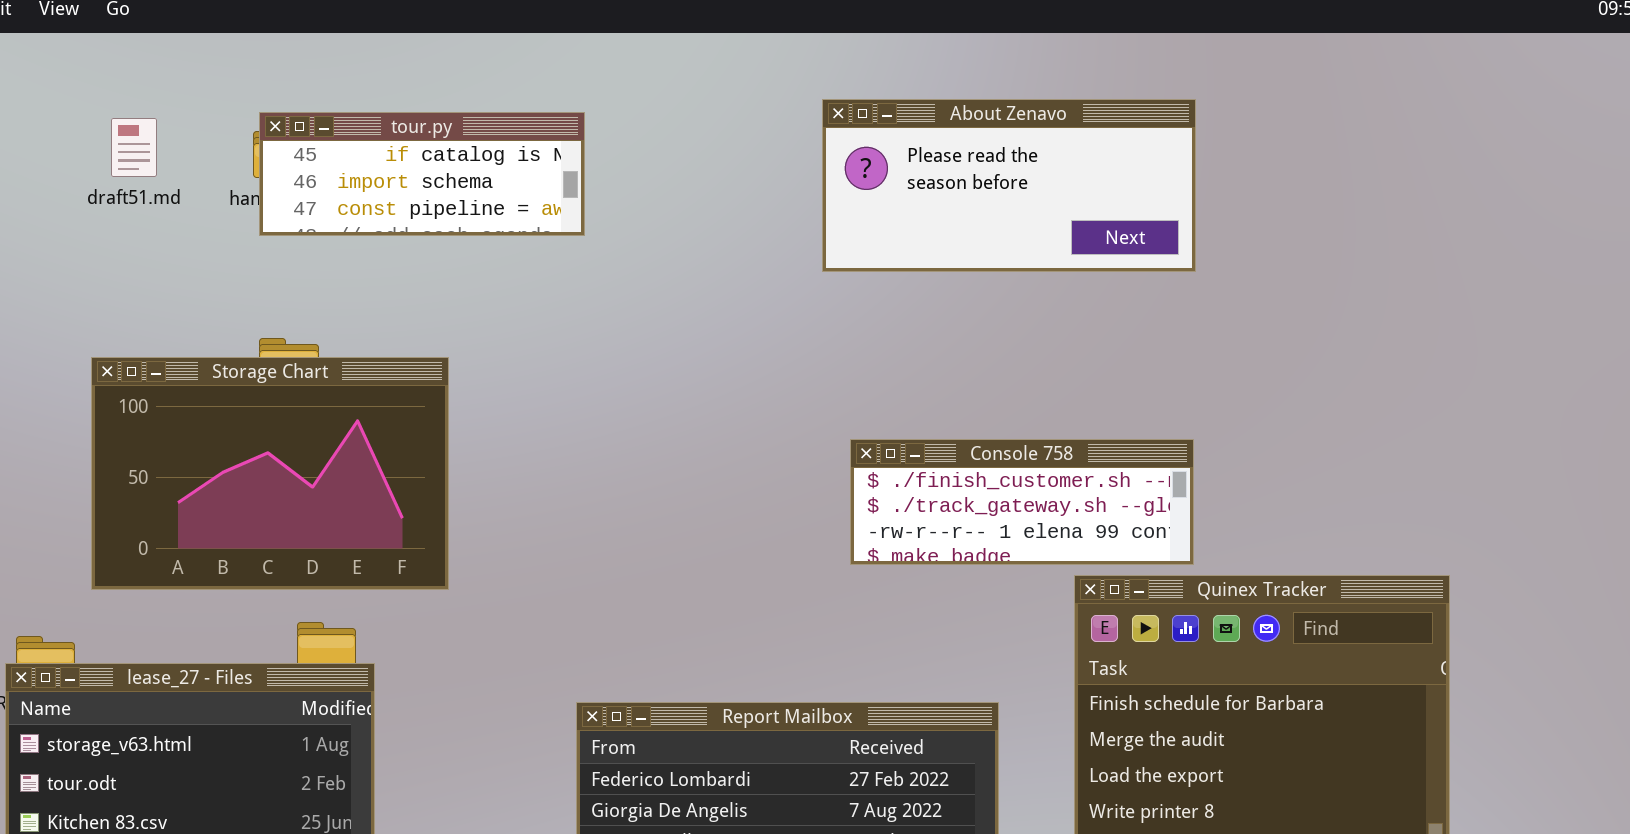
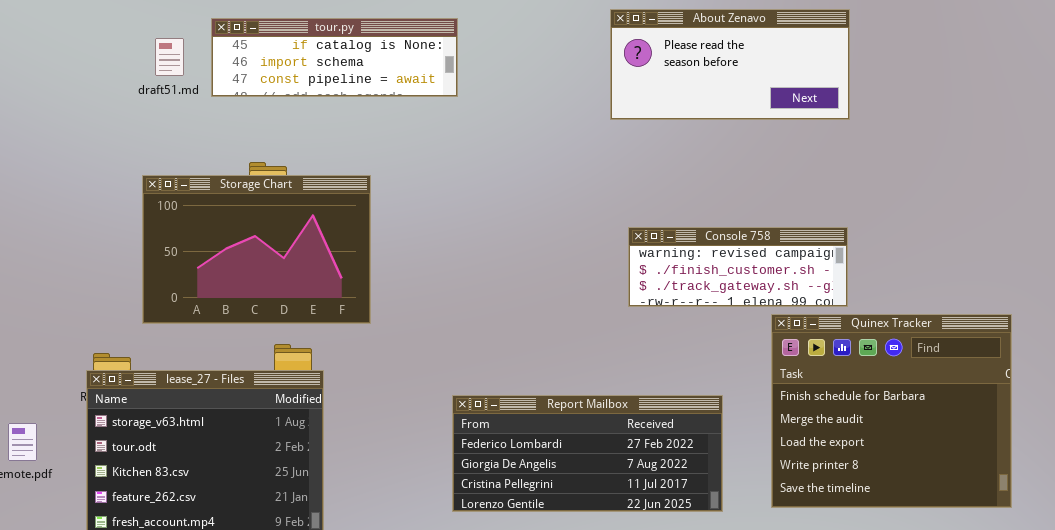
tour.py: [259,112,585,236] -> [211,18,458,97], resized
draft51.md: [111,118,157,177] -> [155,38,184,76], moved
Console 758: [850,439,1194,565] -> [628,227,848,307], scrolled up 1 row

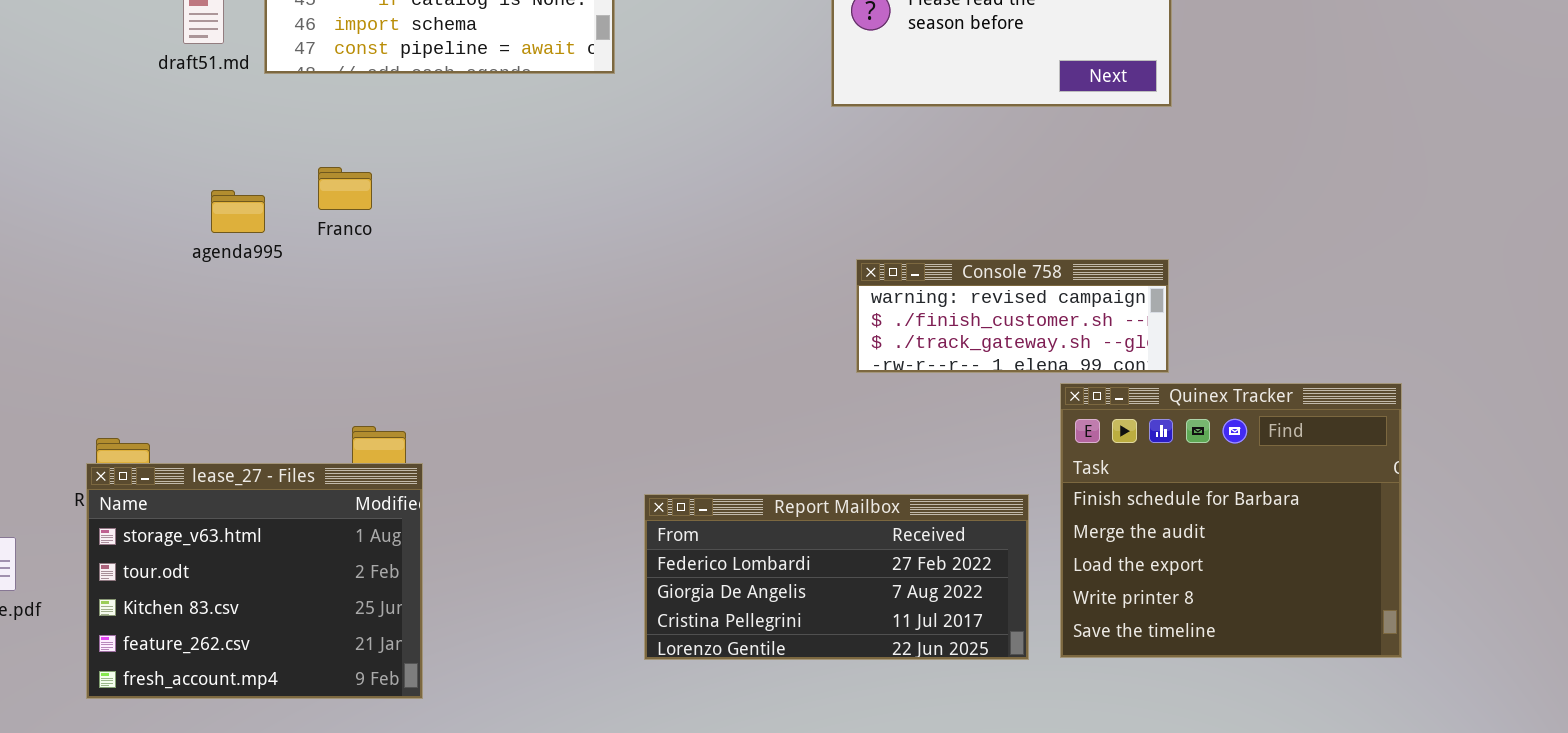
Storage Chart: [142,175,371,324] -> none, closed
Report Mailbox: [452,395,723,512] -> [644,494,1029,660], moved

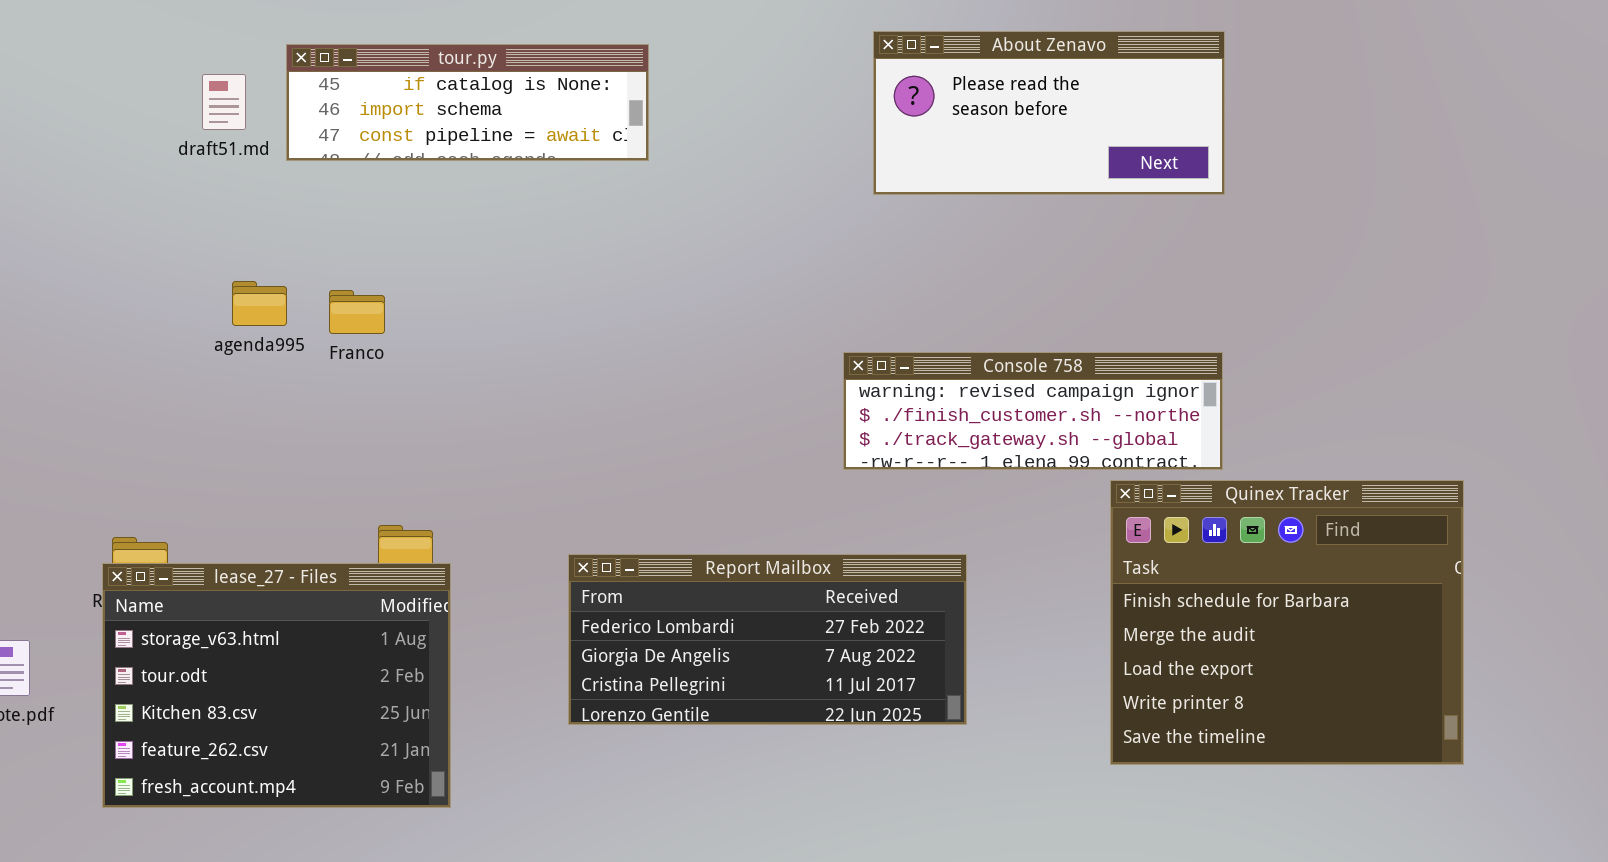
Franco: [318,167,372,210] -> [329,290,385,334], moved
Console 758: [856,259,1169,373] -> [843,352,1223,470], resized
Report Mailbox: [644,494,1029,660] -> [568,554,967,725], moved

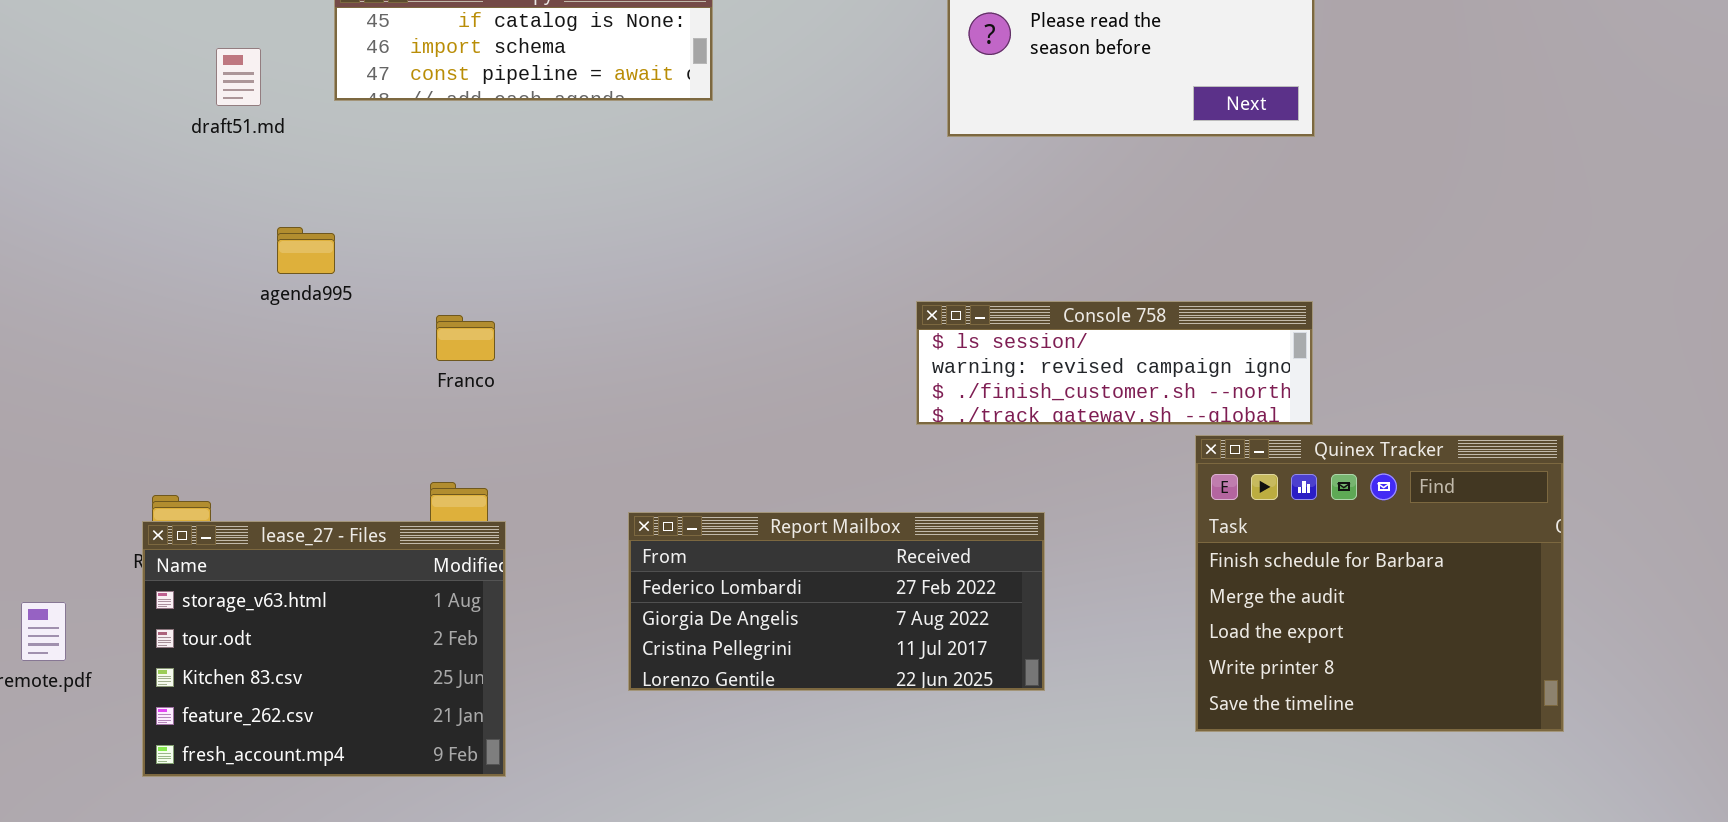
draft51.md: [202,74,246,130] -> [216,48,261,106], moved
Franco: [329,290,385,334] -> [436,315,495,361], moved
Console 758: [843,352,1223,470] -> [916,301,1313,425], scrolled up 1 row

